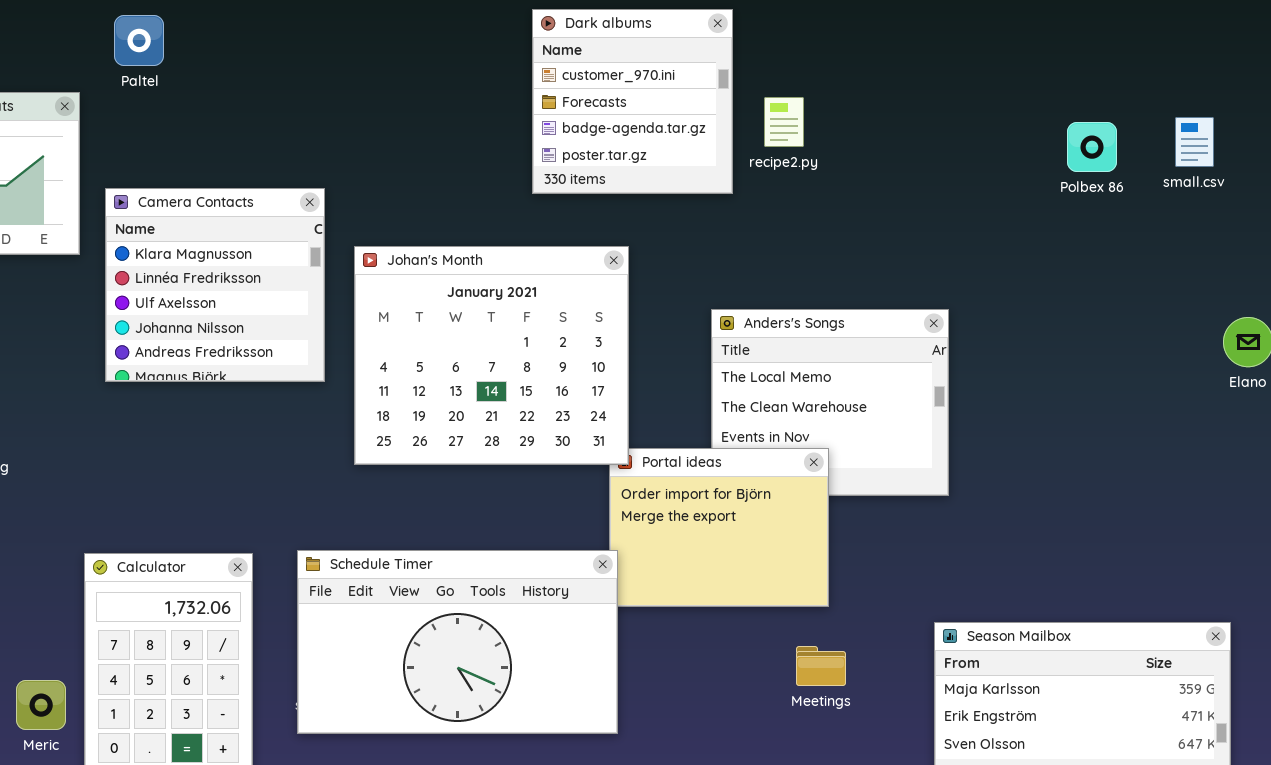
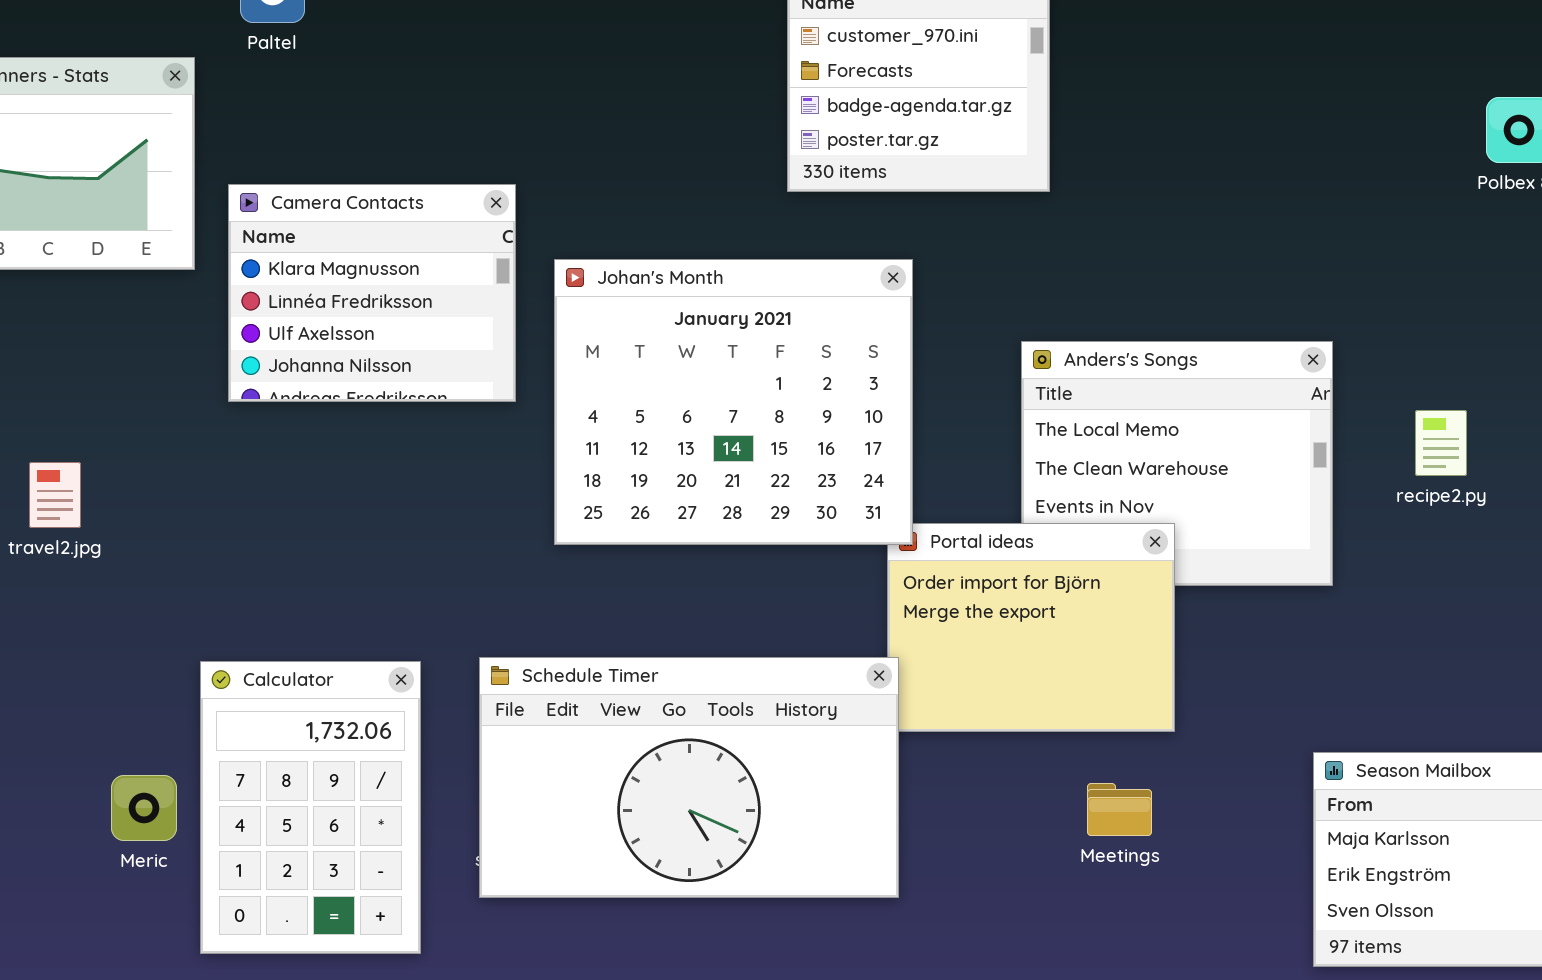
recipe2.py: [764,97,804,147] -> [1415,410,1467,476], moved
Camera Contacts: [105,188,325,382] -> [228,184,516,402], resized
Meetings: [796,646,846,686] -> [1087,783,1152,836], moved
Meric: [16,680,66,730] -> [111,775,177,841], moved

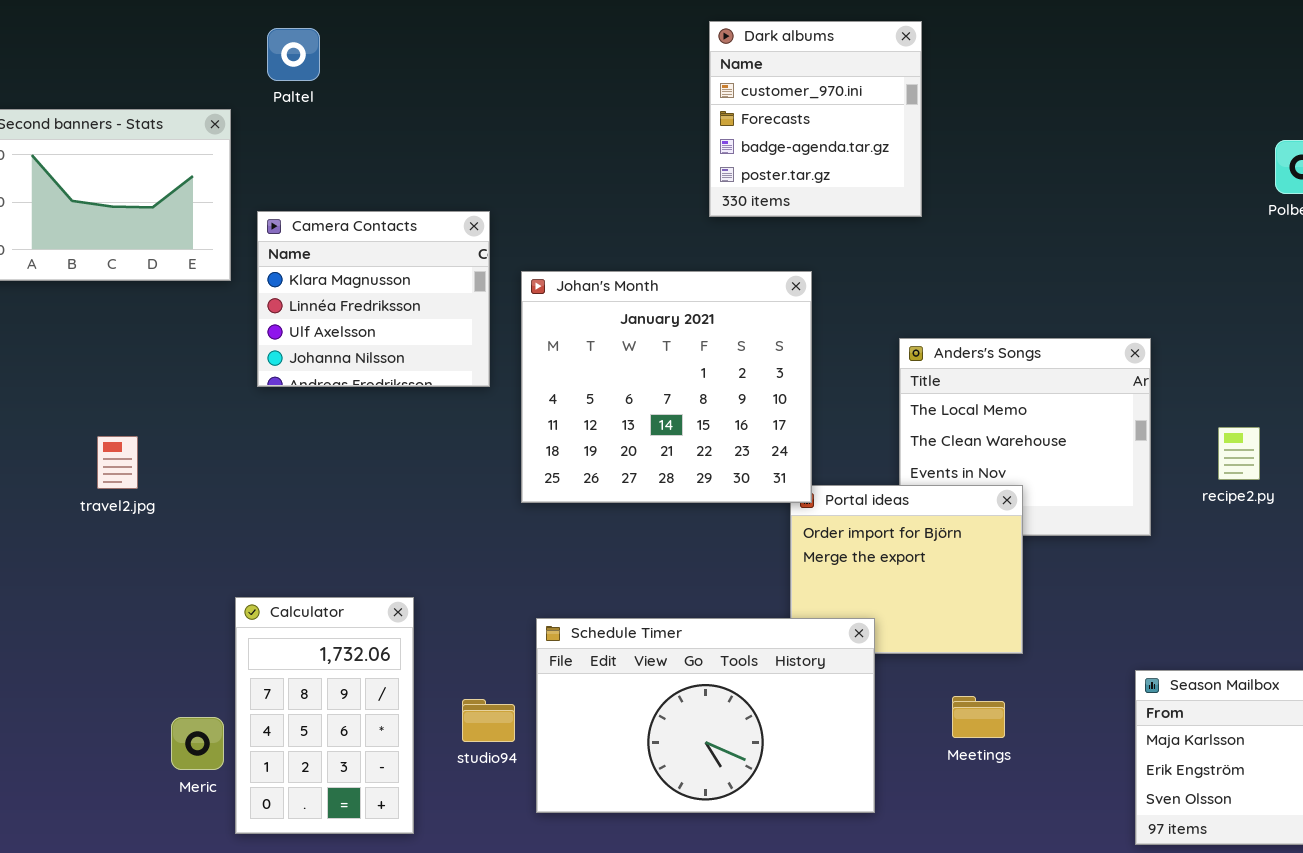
recipe2.py: [1415,410,1467,476] -> [1218,427,1260,480], moved
Schedule Timer: [479,657,899,898] -> [536,618,875,813], moved
Meric: [111,775,177,841] -> [171,717,224,770], moved

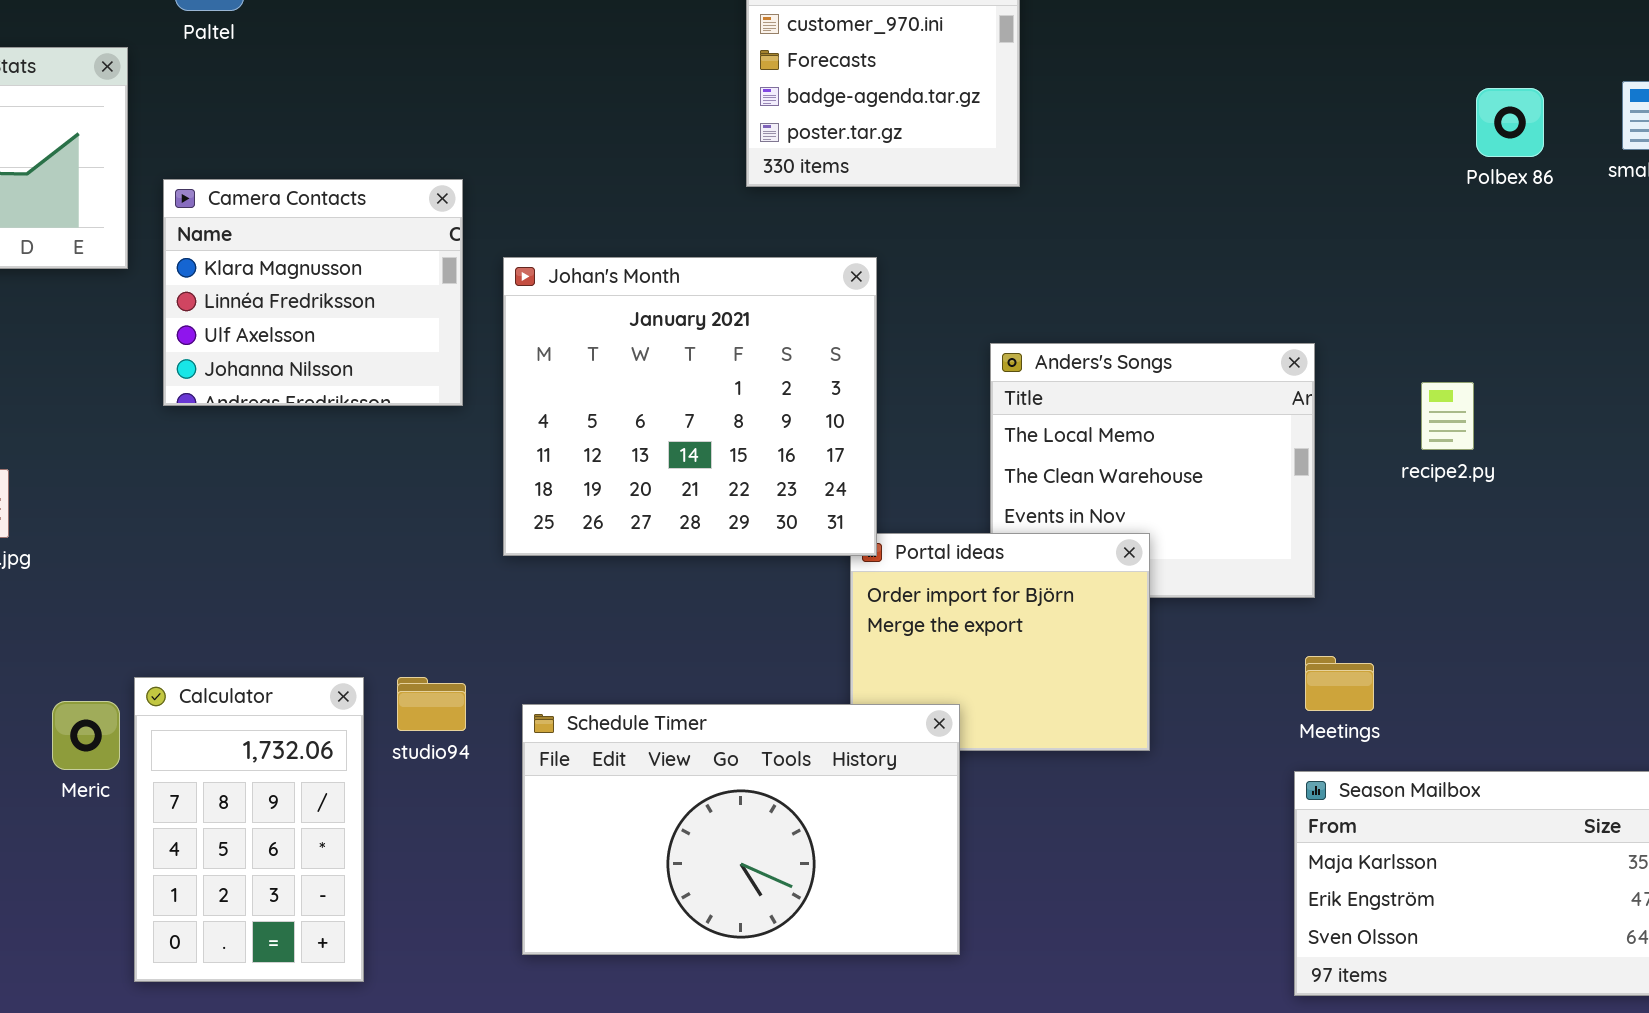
recipe2.py: [1218,427,1260,480] -> [1421,382,1474,450], moved
Meetings: [952,696,1005,738] -> [1305,656,1374,711], moved
studio94: [462,699,515,742] -> [397,677,466,731], moved
Meric: [171,717,224,770] -> [52,701,120,770], moved

